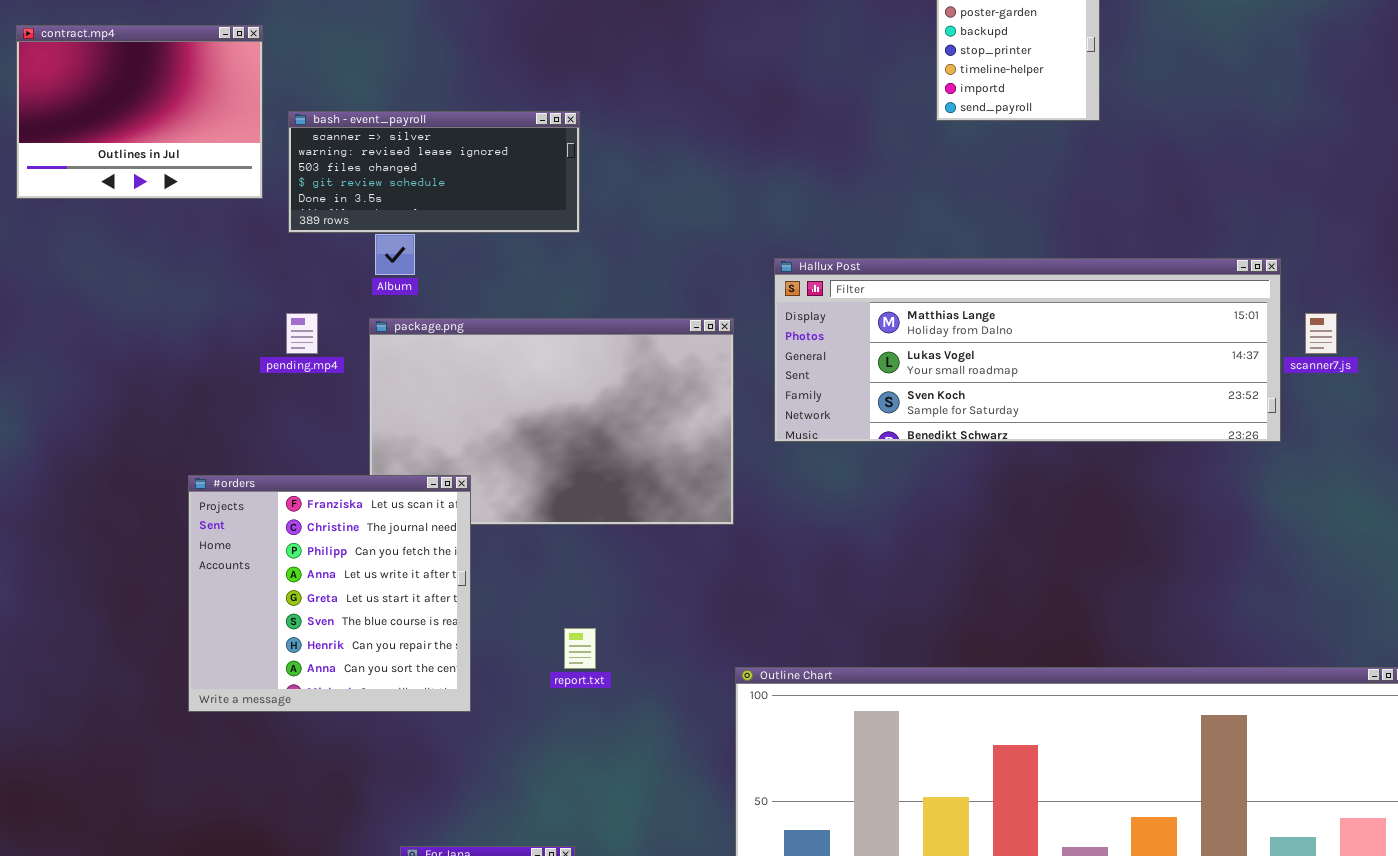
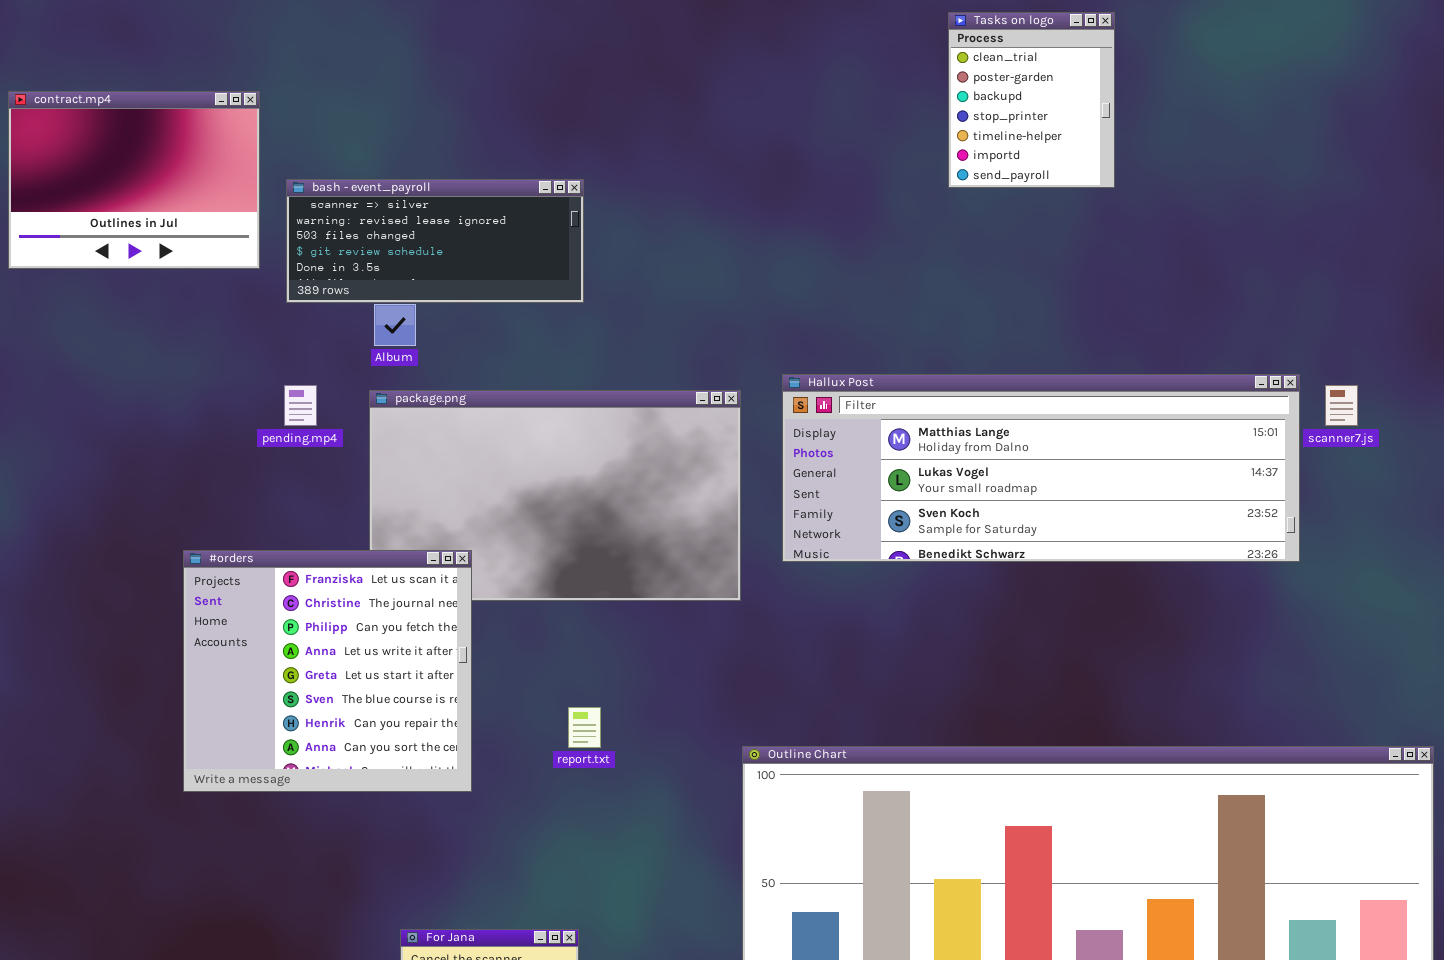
Hallux Post: [774,258,1281,442] -> [782,374,1300,562], moved

